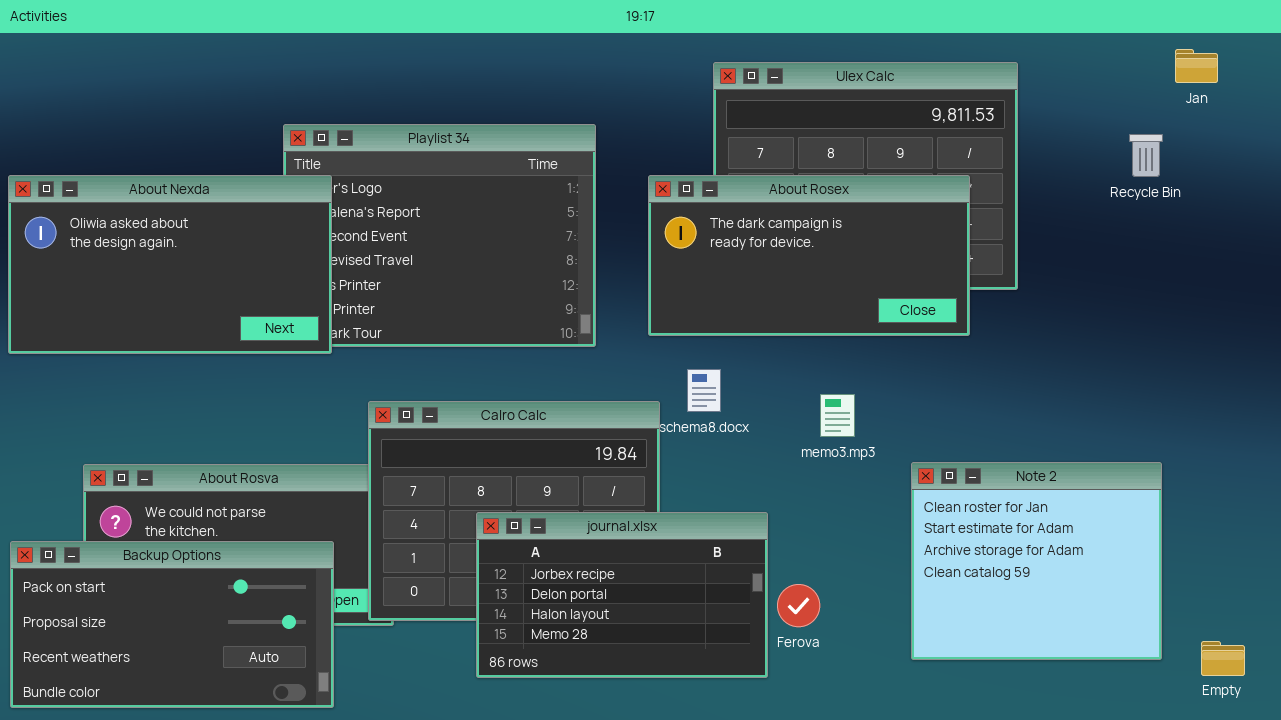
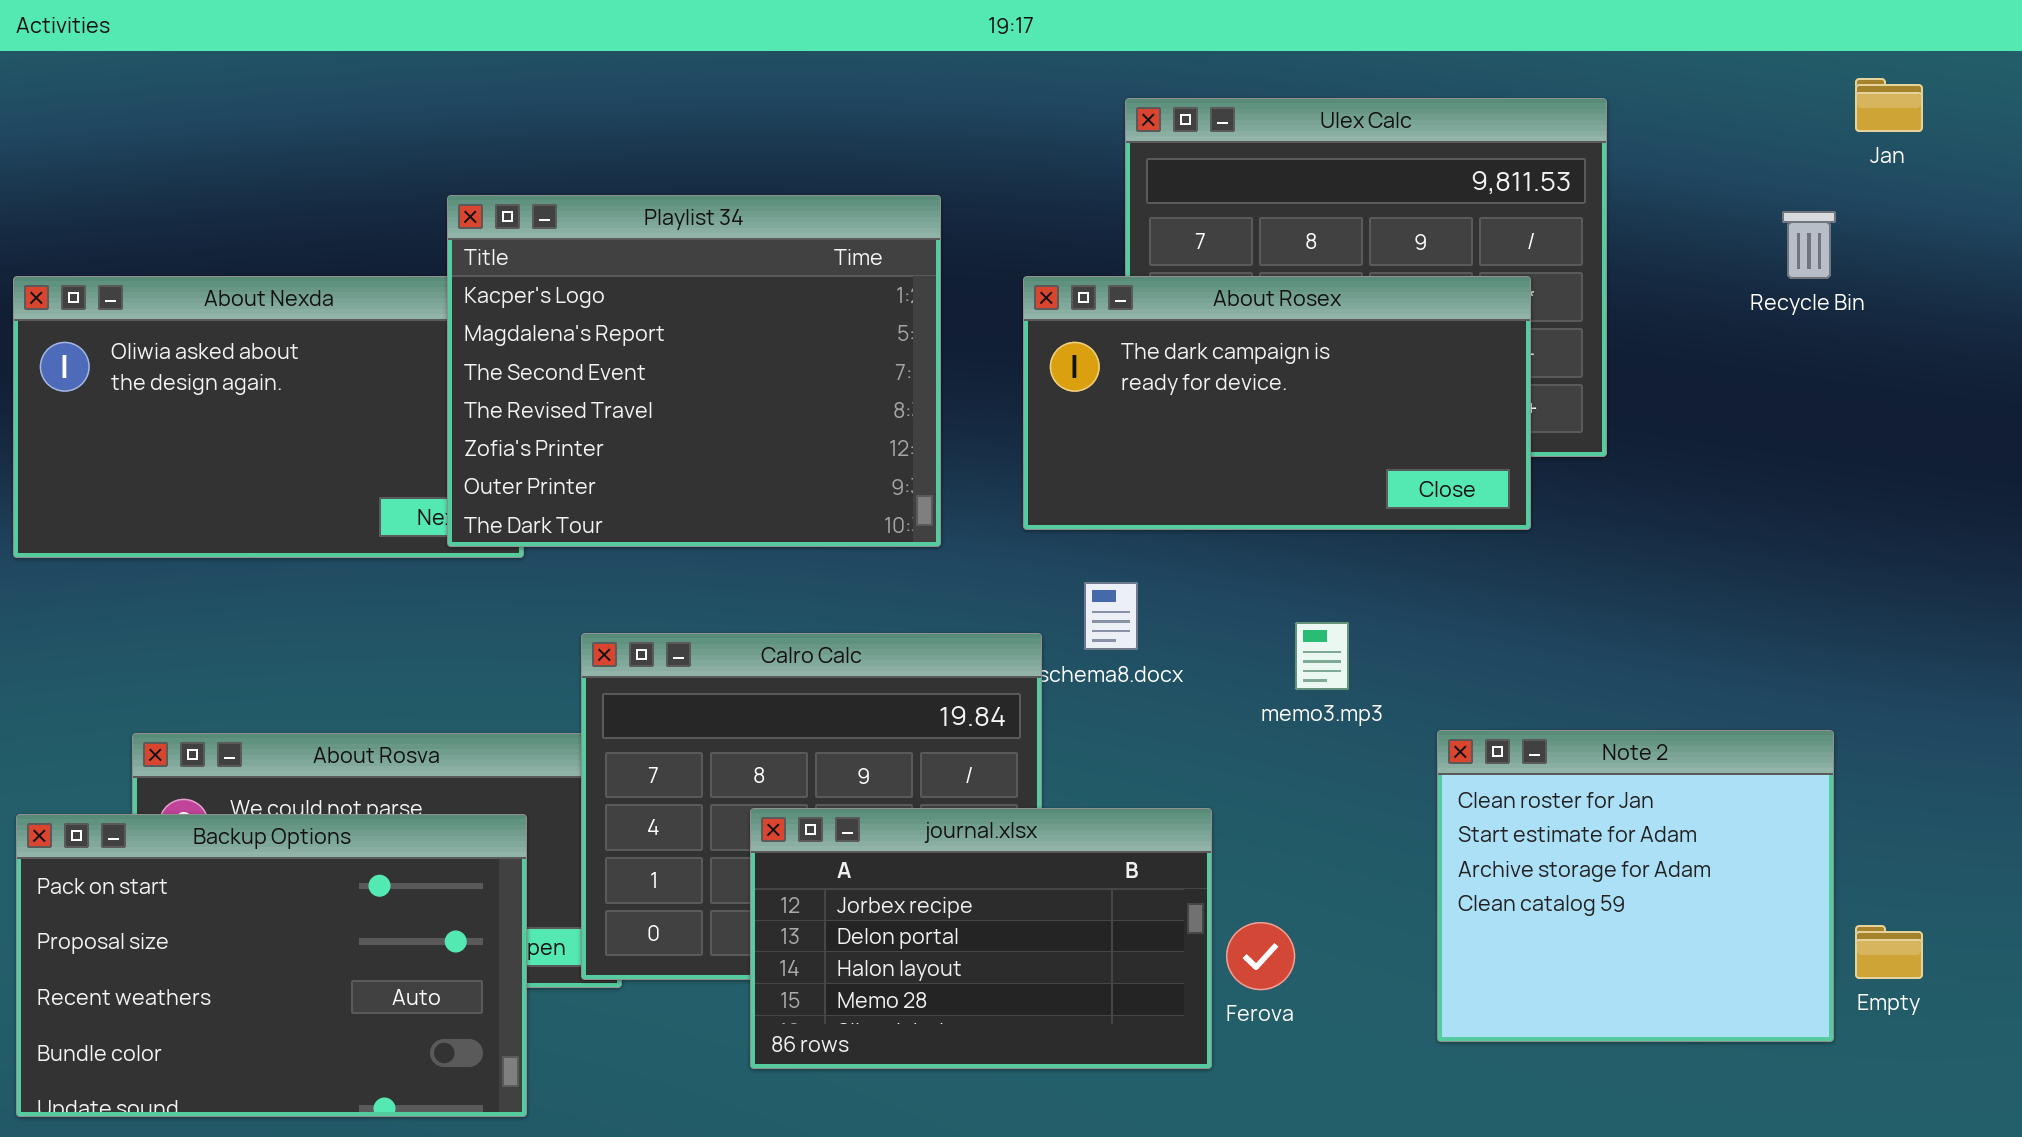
Playlist 34: [283,124,596,347] -> [447,195,941,547], raised
Backup Options: [10,541,334,708] -> [16,814,527,1117], resized
Empty: [1201,641,1245,676] -> [1855,925,1923,979], moved

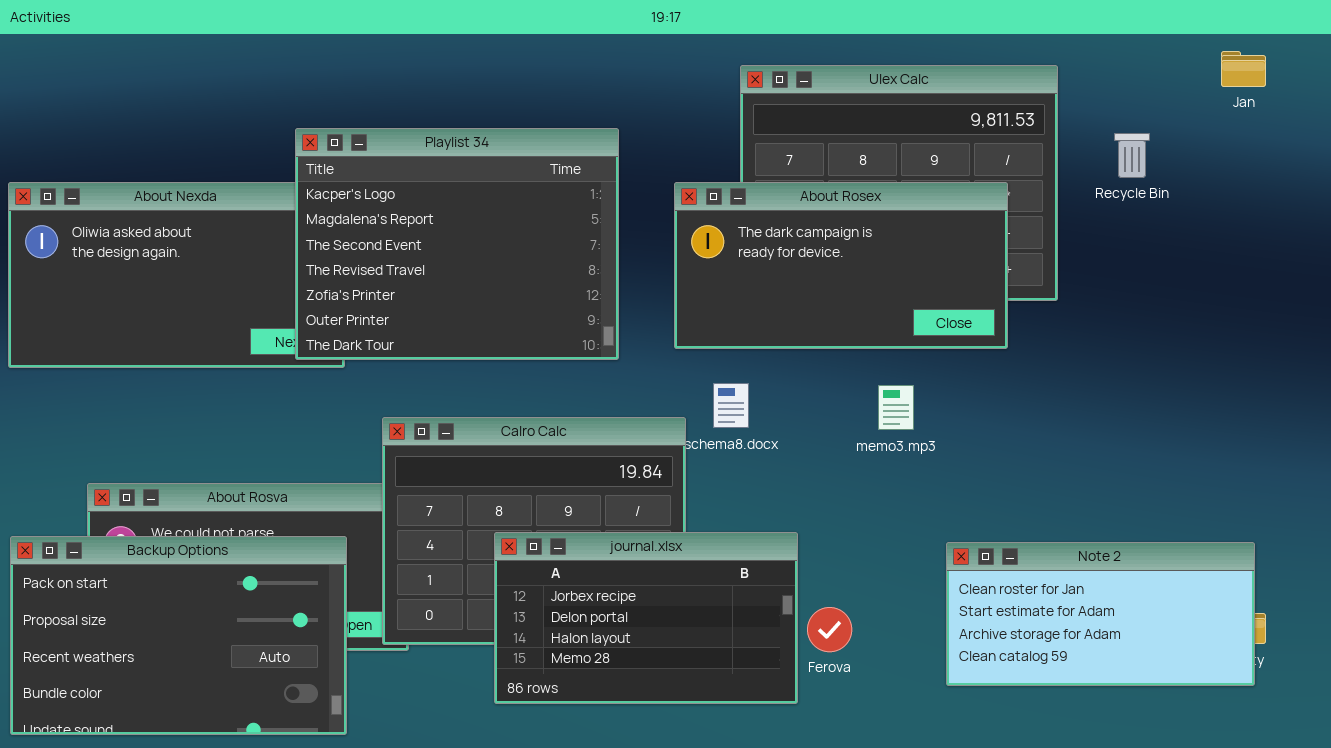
Recycle Bin: [1782,211,1836,279] -> [1114,133,1150,178], moved
memo3.mp3: [1295,622,1349,690] -> [878,385,914,430], moved
Note 2: [1437,730,1834,1042] -> [946,542,1255,686], resized

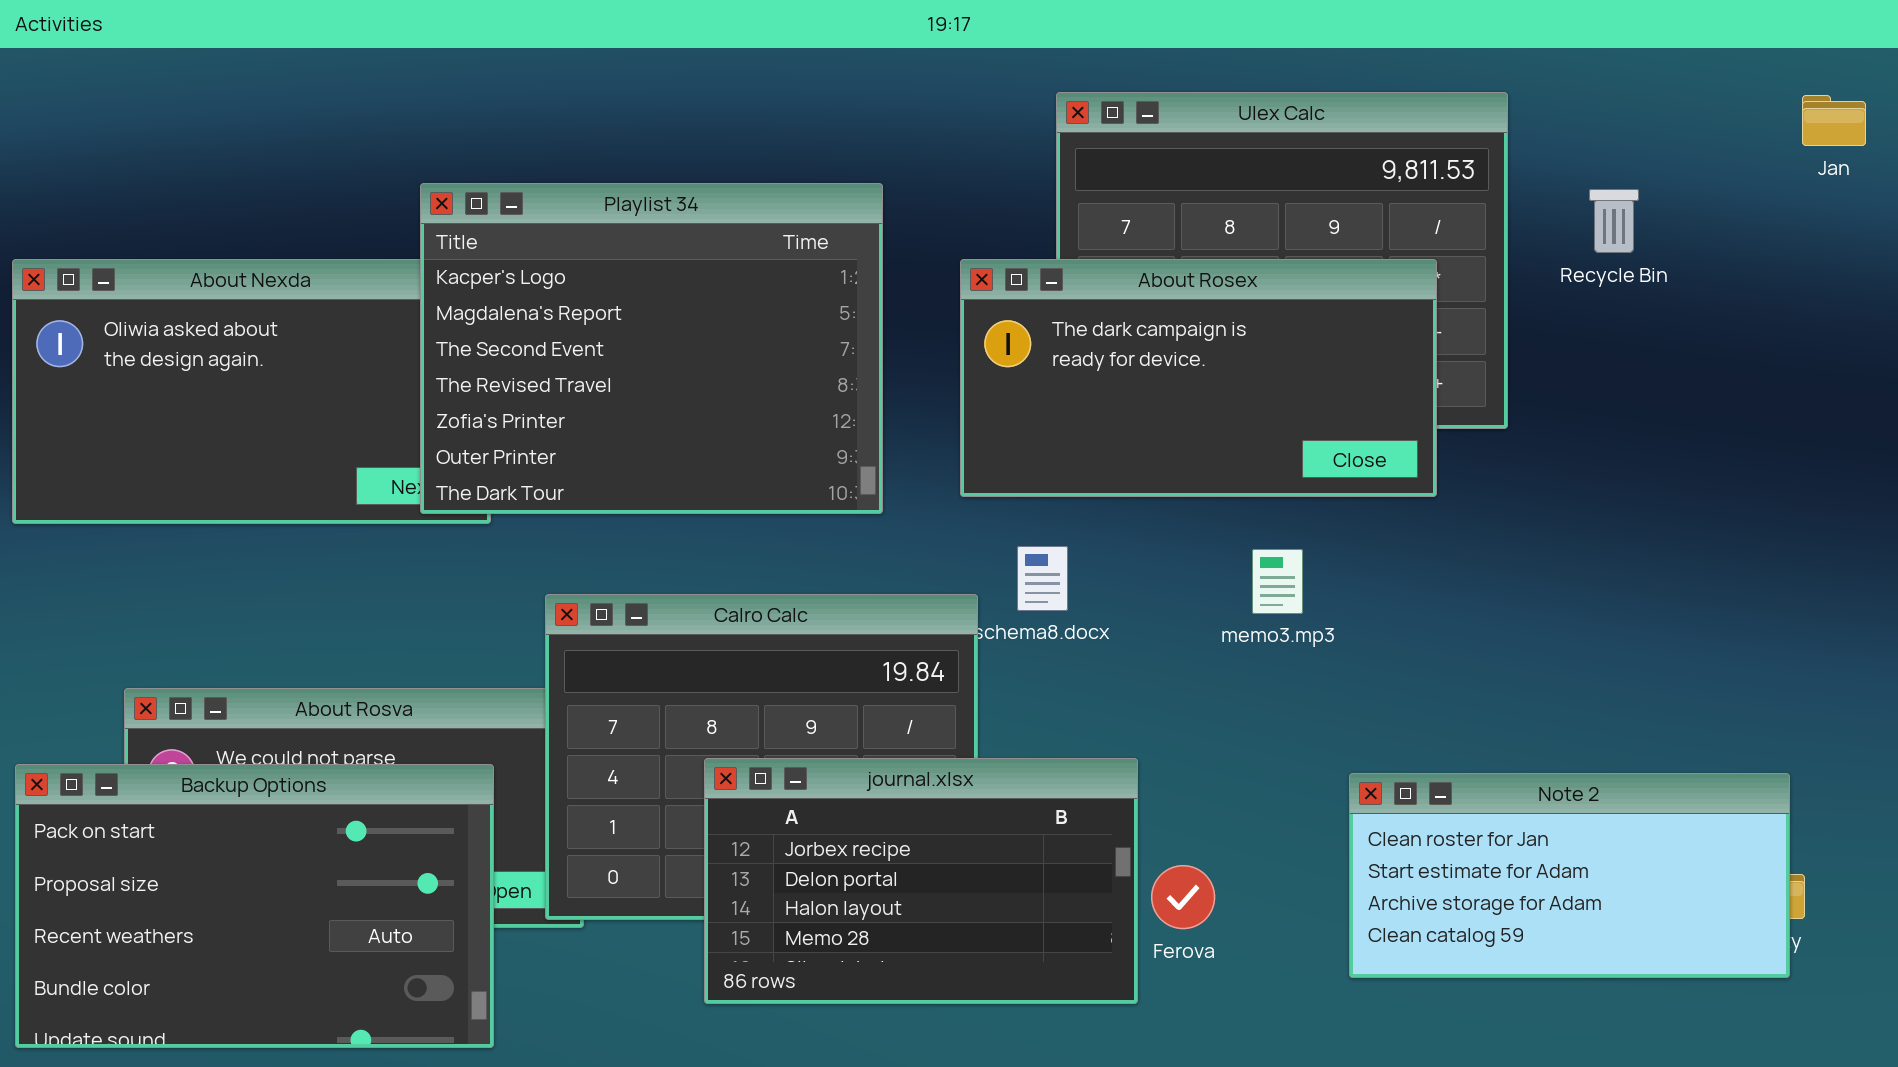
Jan: [1221,51,1266,87] -> [1802,95,1866,146], moved

